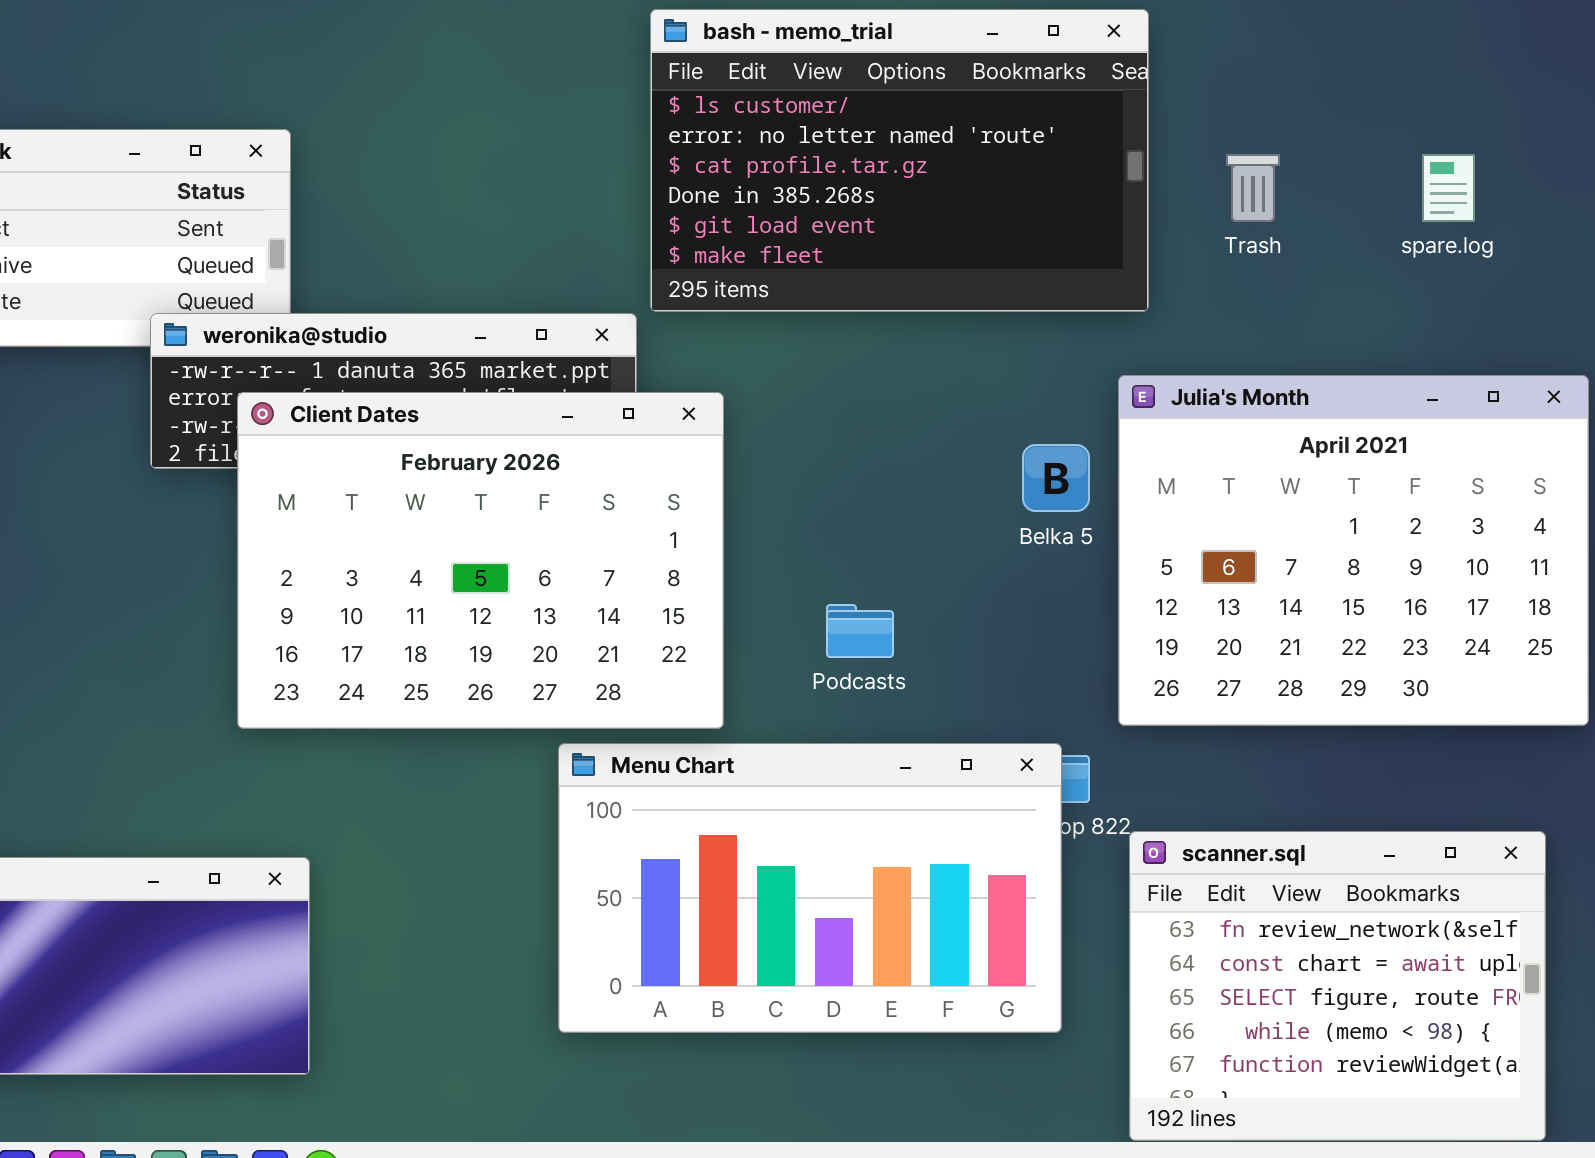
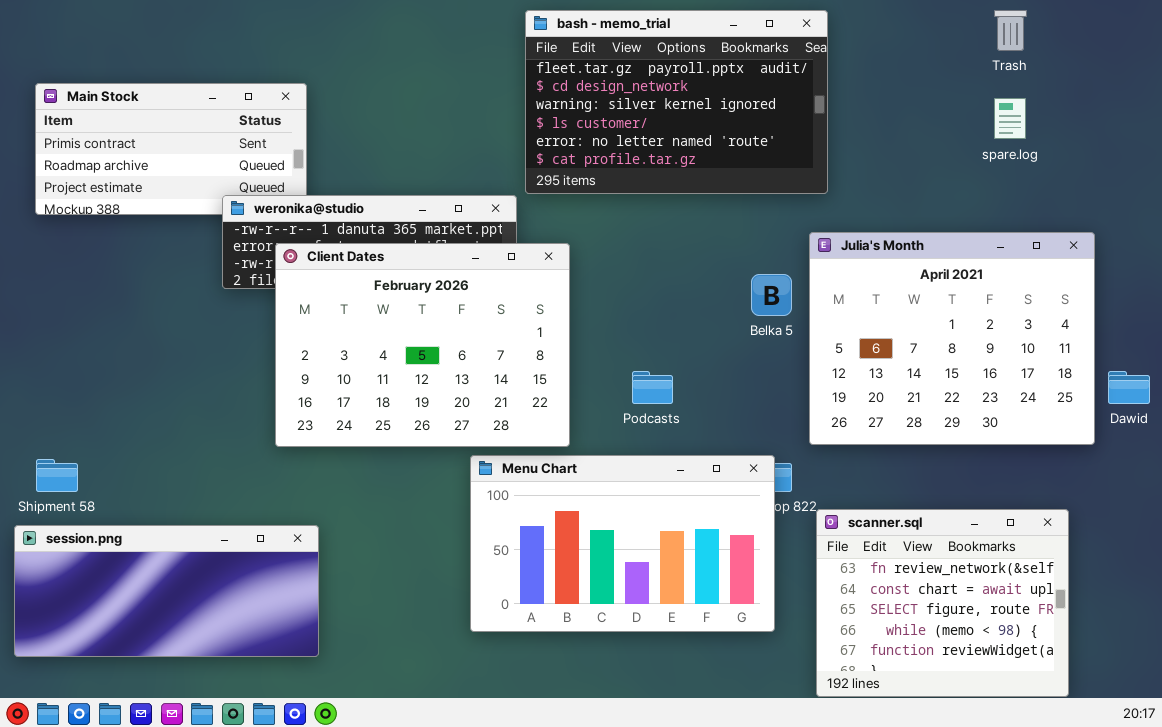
bash - memo_trial: [650,9,1149,312] -> [525,10,828,194], scrolled up 3 rows
Trash: [1226,154,1280,222] -> [994,10,1027,51], moved

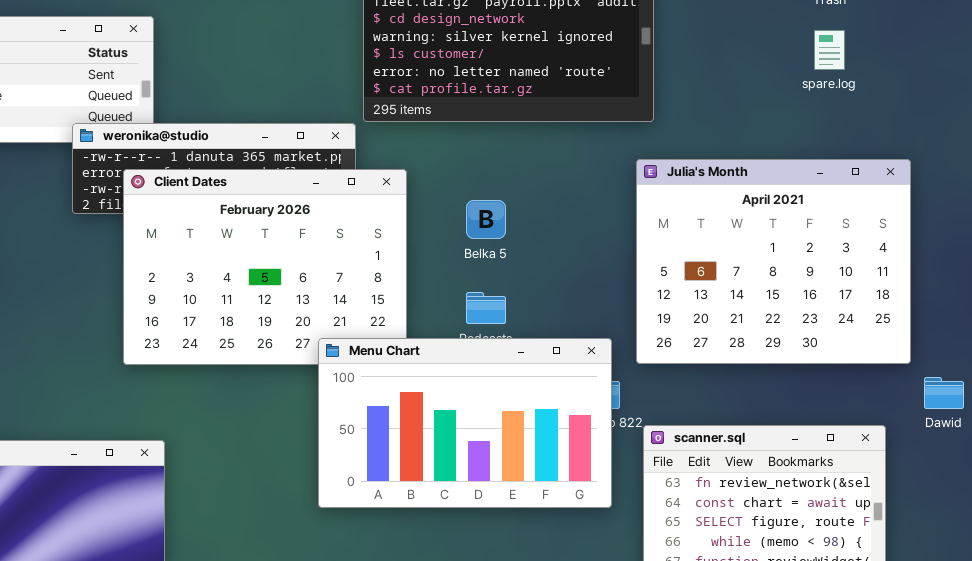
Belka 5: [751,274,792,316] -> [466,200,506,239], moved
Dawid: [1108,371,1150,404] -> [924,377,964,409], moved
Menu Chart: [470,455,775,632] -> [318,338,612,508], moved

